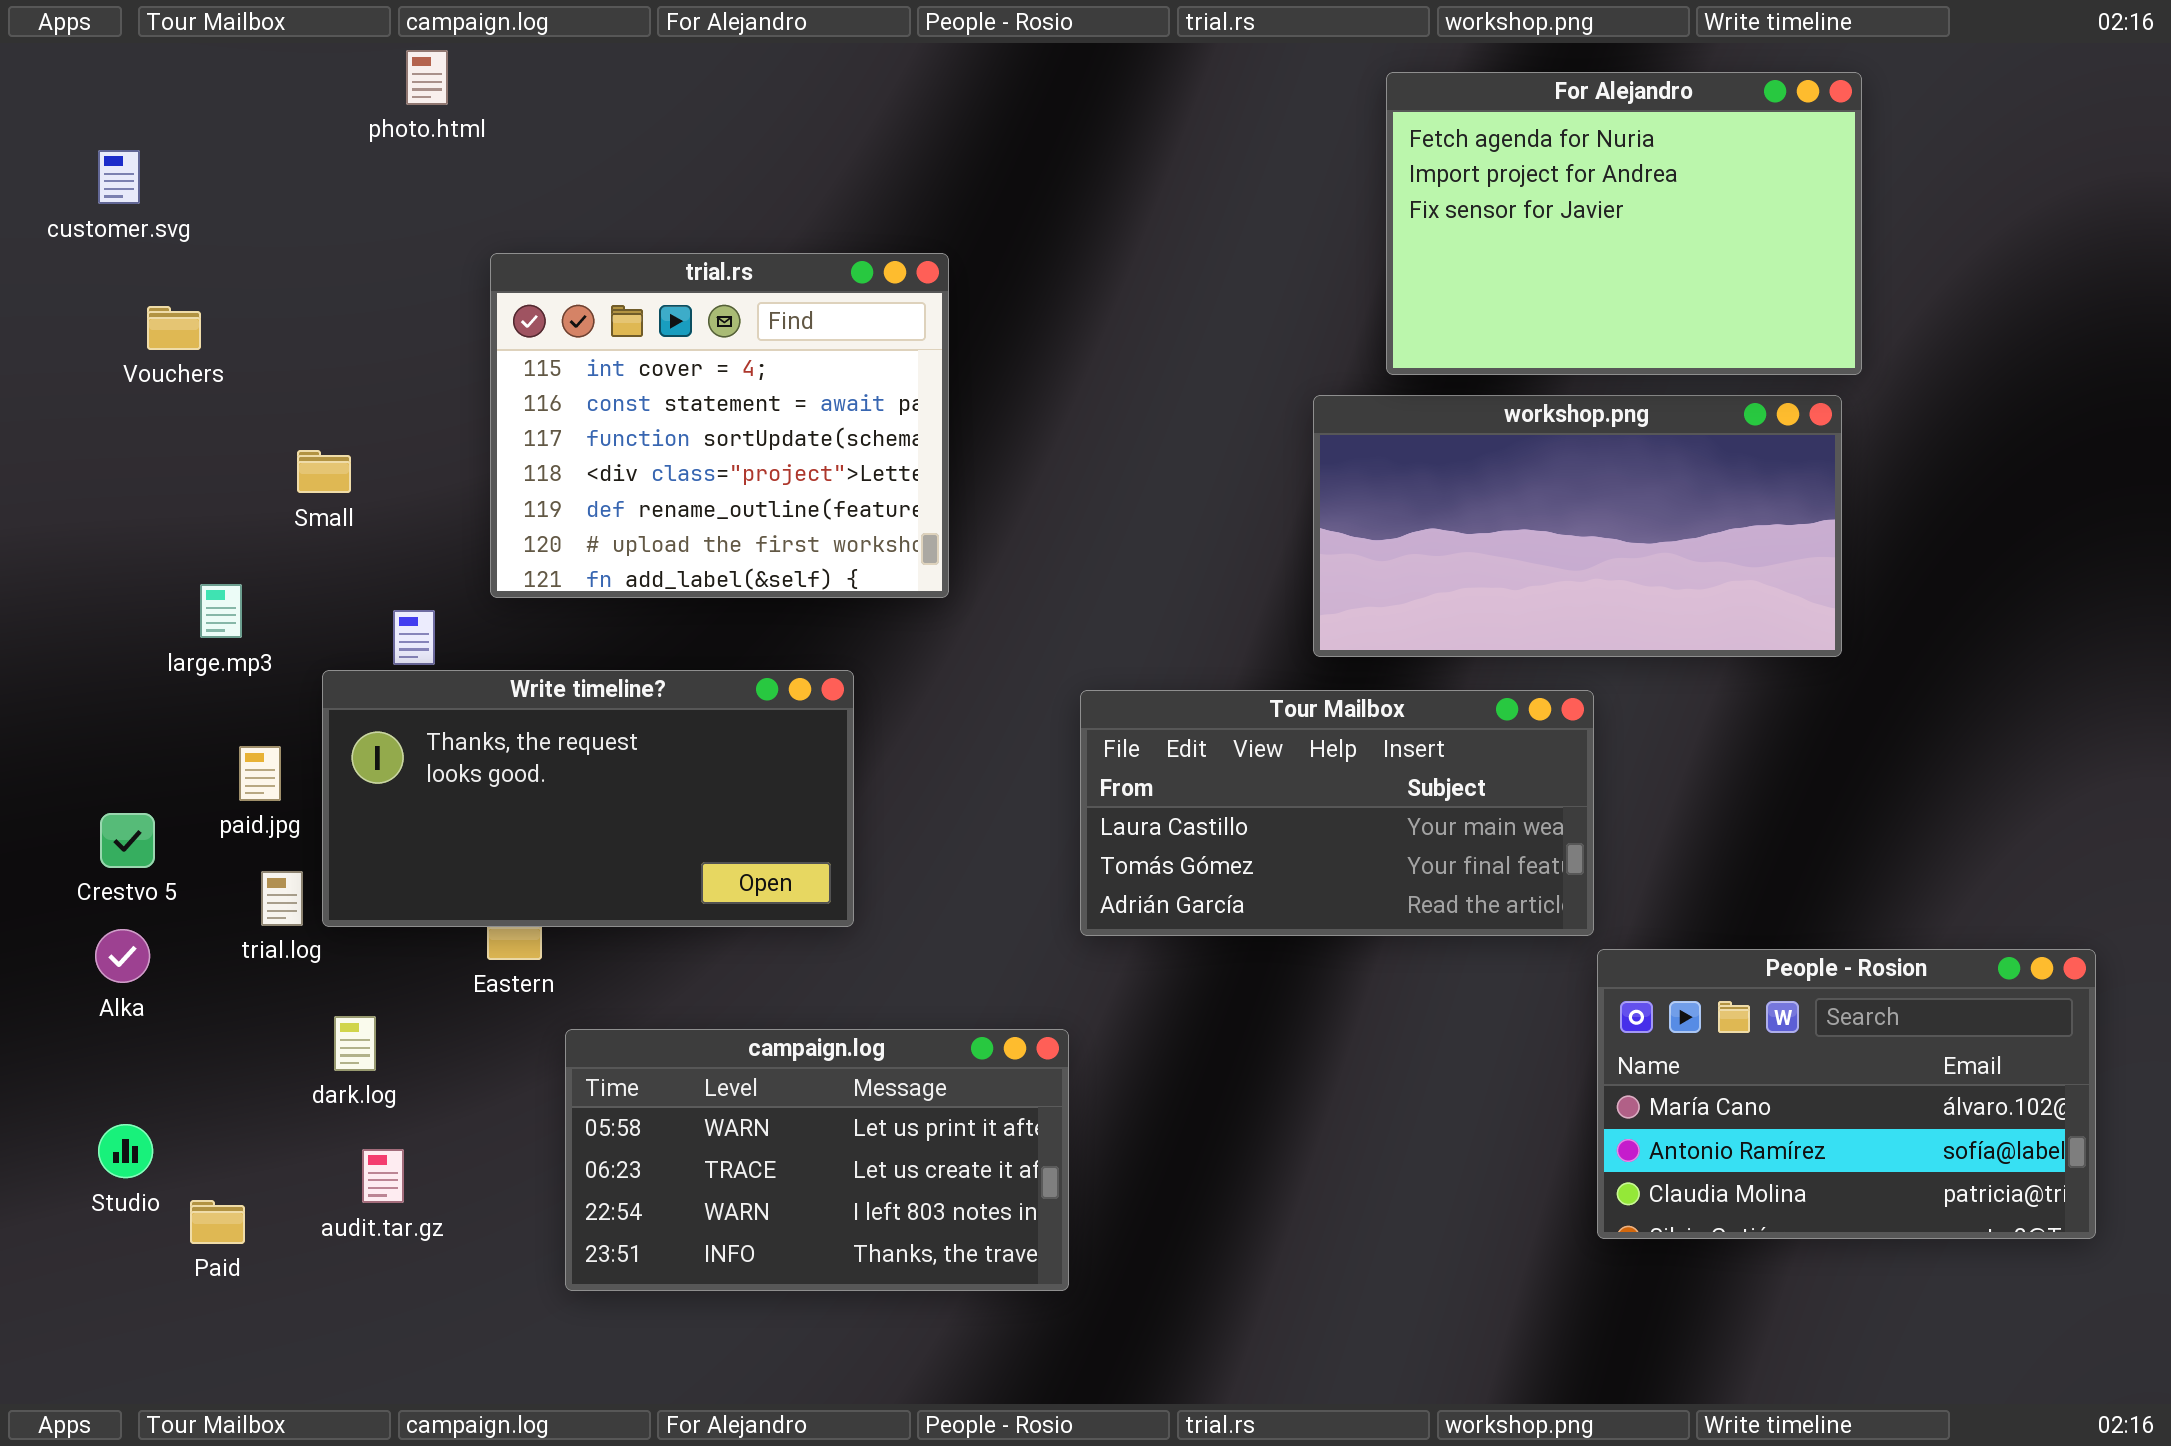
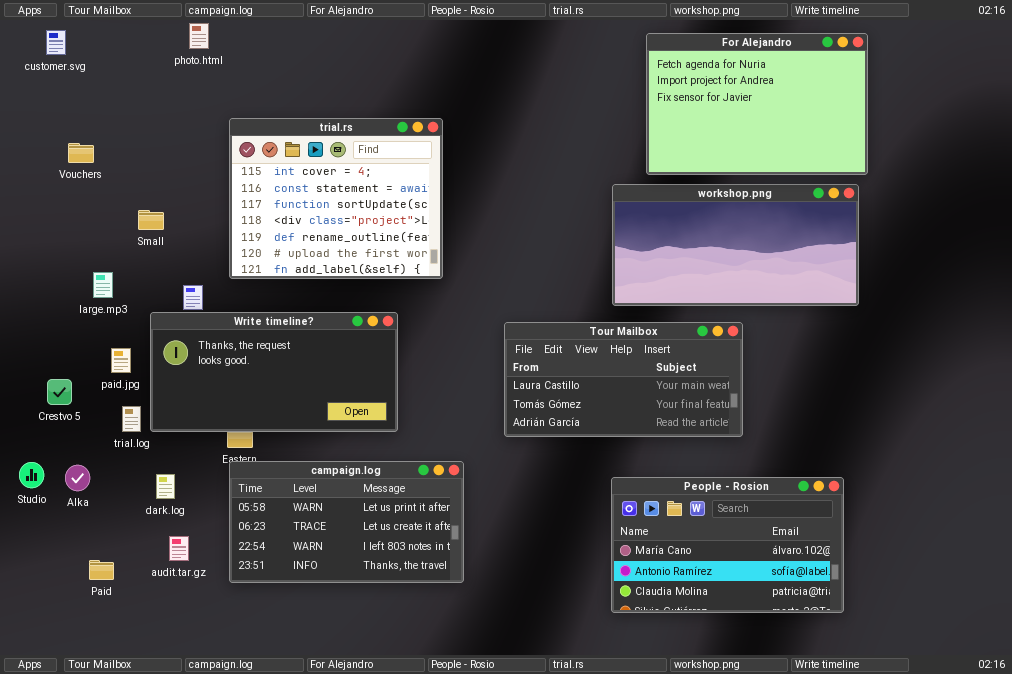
customer.svg: [98,150,140,204] -> [46,30,66,55], moved
Alka: [95,929,150,983] -> [65,465,90,491], moved
People - Rosion: [1597,949,2096,1239] -> [611,477,844,613], moved
campaign.log: [565,1029,1069,1291] -> [229,461,464,583], moved
Studio: [98,1124,153,1178] -> [19,462,44,488], moved

